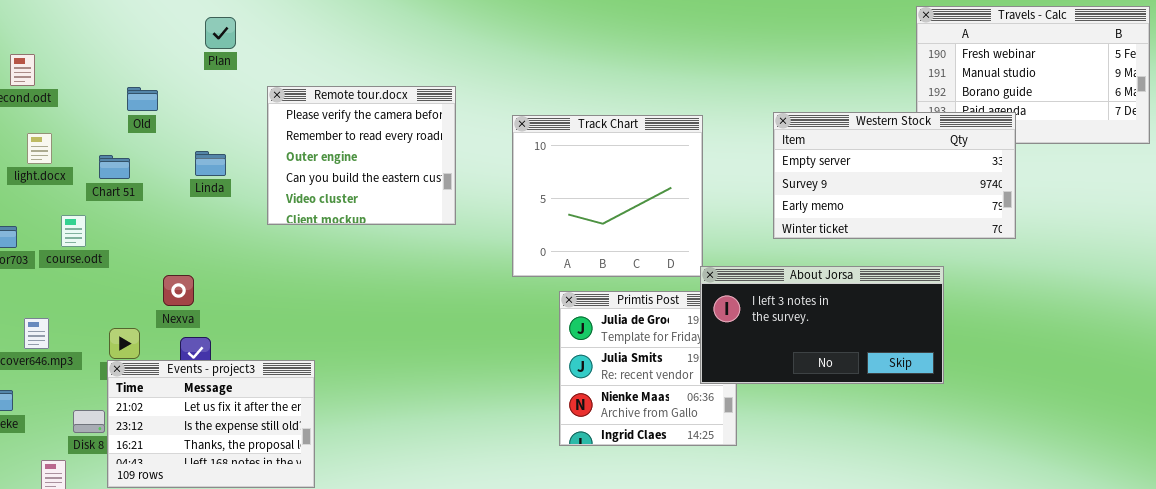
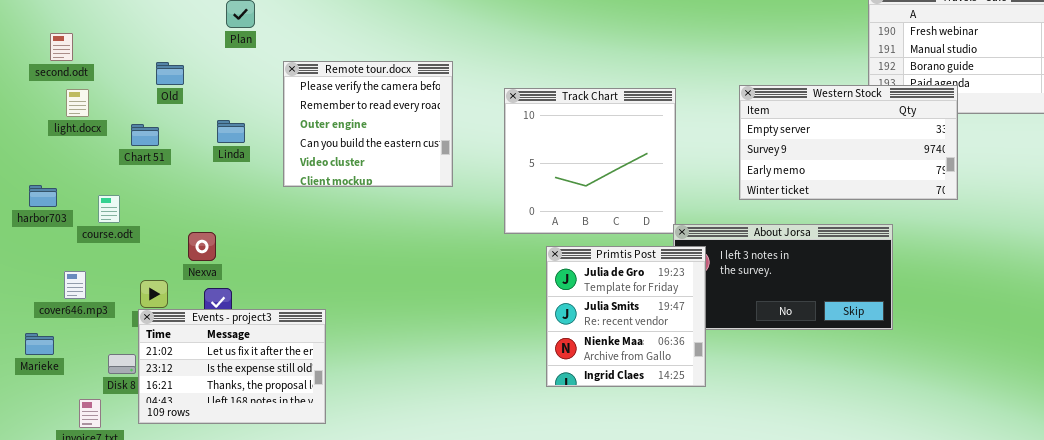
light.docx: [27,133,52,164] -> [66,89,89,117], moved
course.odt: [61,215,86,247] -> [98,195,120,223], moved
Primtis Post: [559,291,737,446] -> [546,246,706,387], raised

